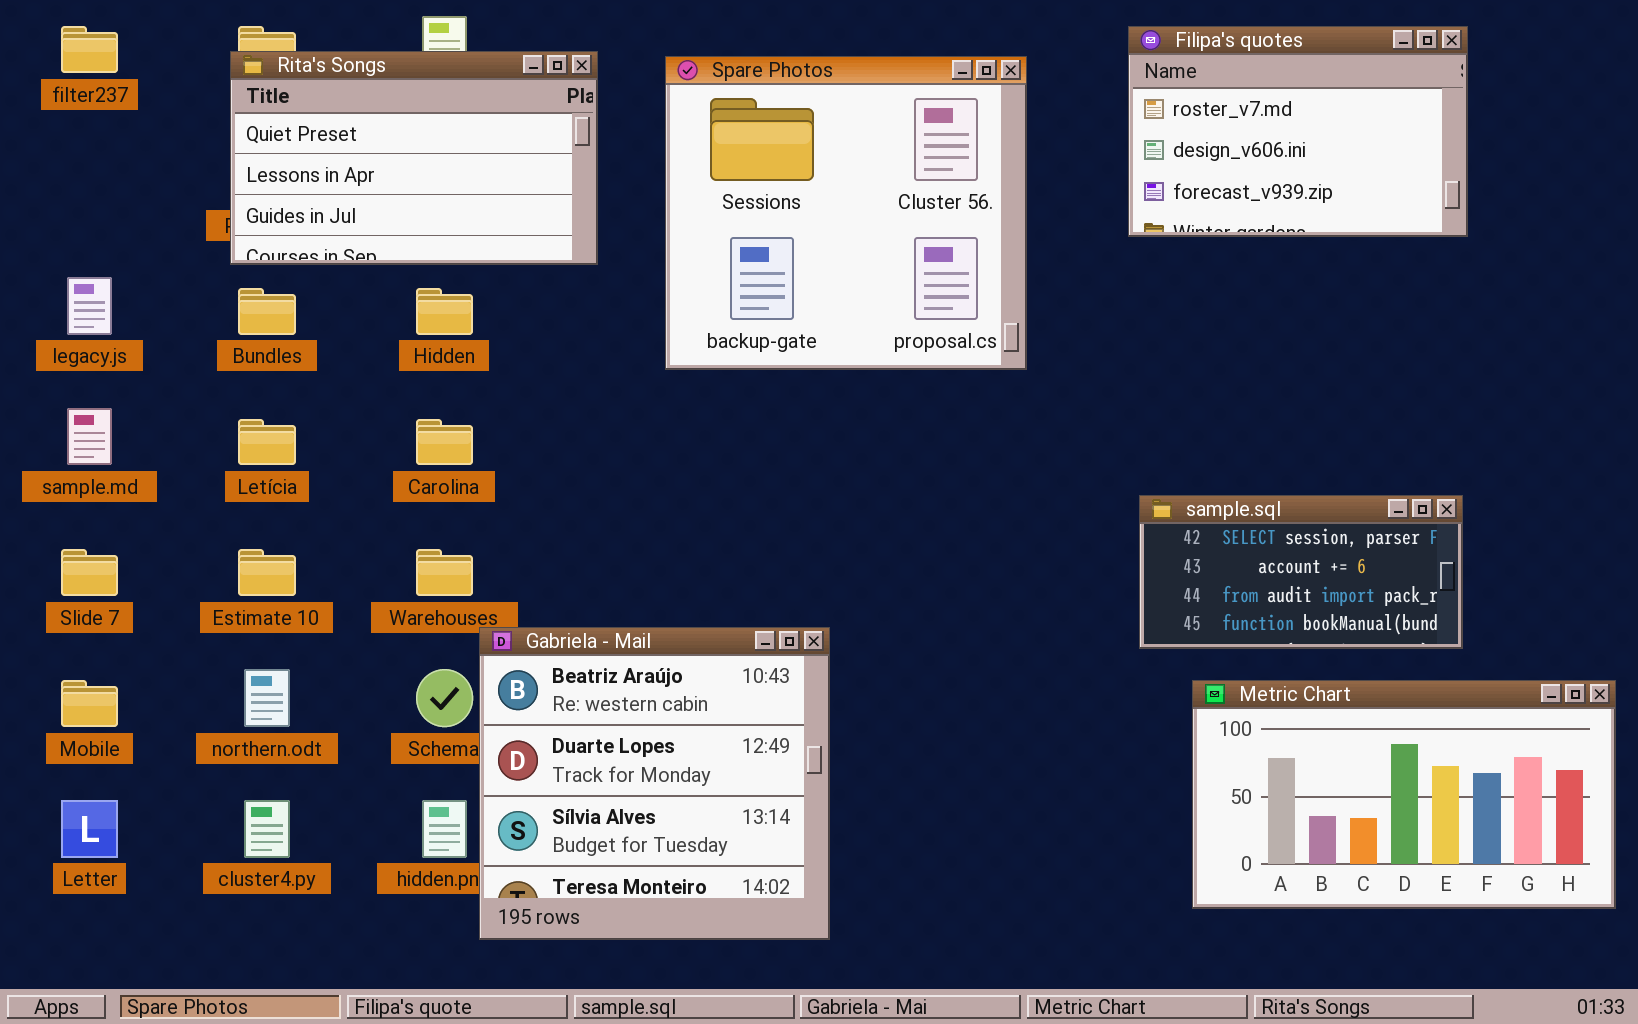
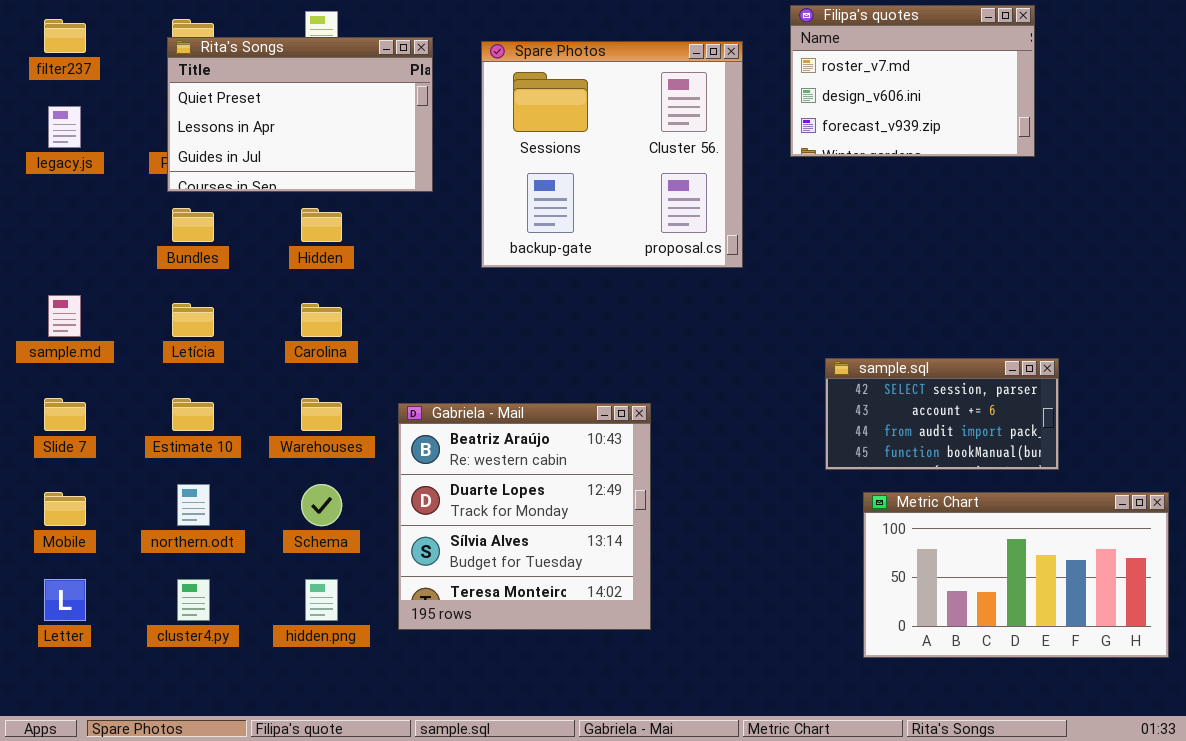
Filipa's quotes: [1128,26,1468,237] -> [790,5,1035,157], moved
legacy.js: [67,277,112,335] -> [48,106,81,148], moved
Gabriela - Mail: [479,627,830,940] -> [398,403,651,630], moved

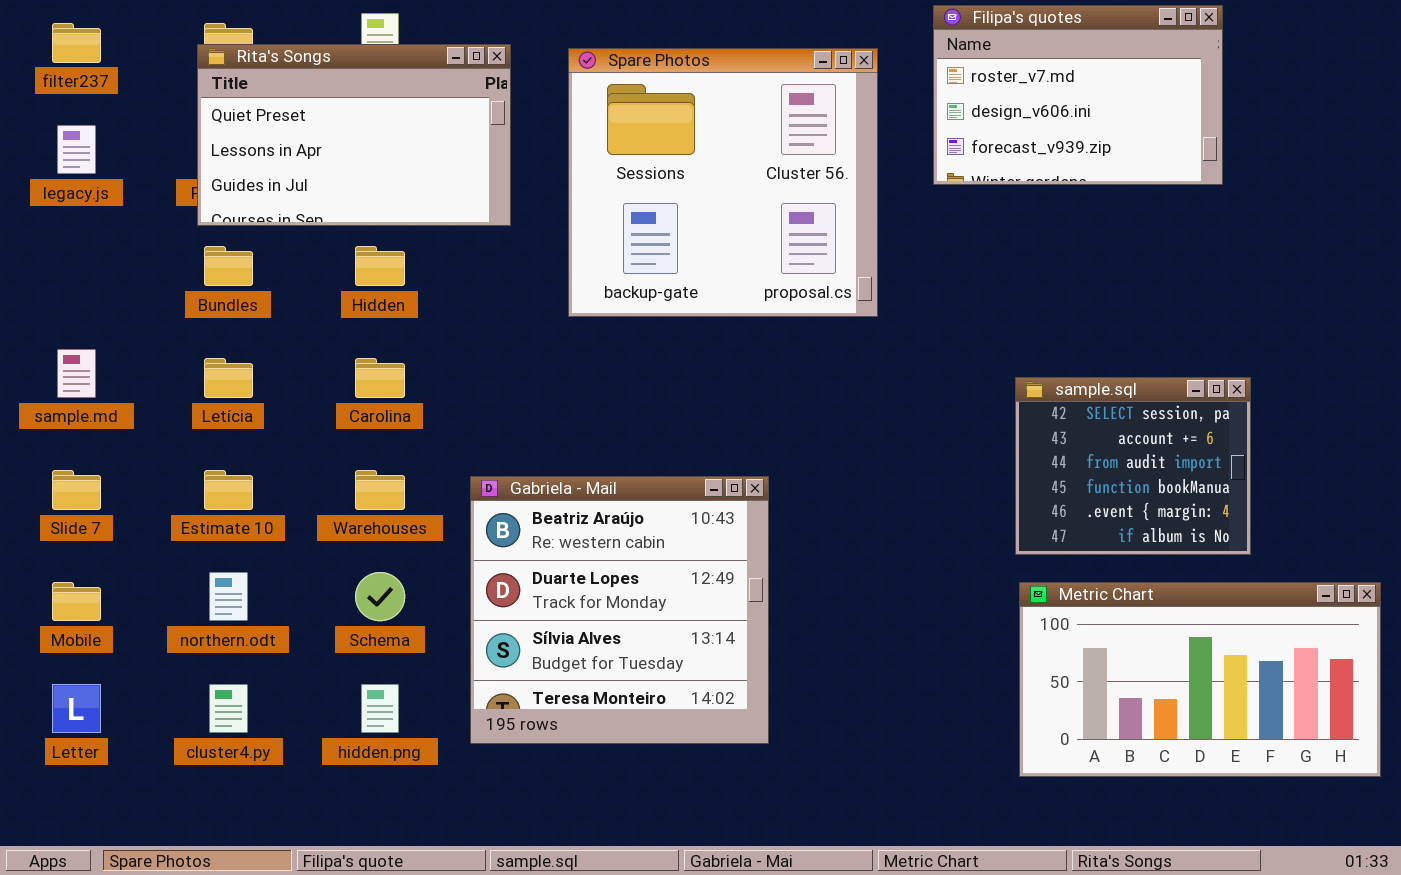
sample.sql: [825,358,1059,470] -> [1015,377,1251,555], resized

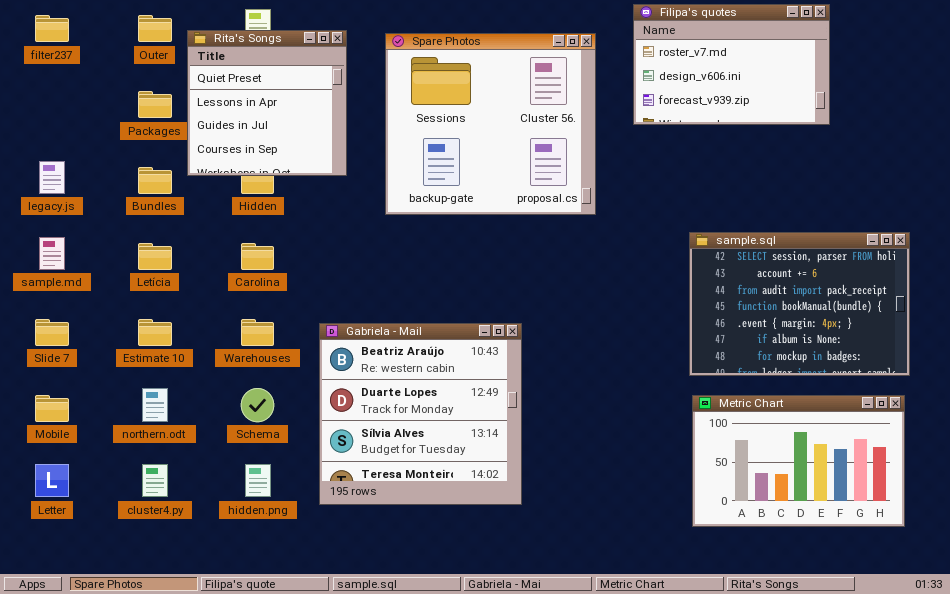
Rita's Songs: [197,44,511,226] -> [187,30,347,176], resized
legacy.js: [57,125,96,174] -> [39,161,65,194], moved
sample.sql: [1015,377,1251,555] -> [689,232,910,376], resized
Metric Chart: [1019,582,1381,777] -> [692,395,905,527], resized

